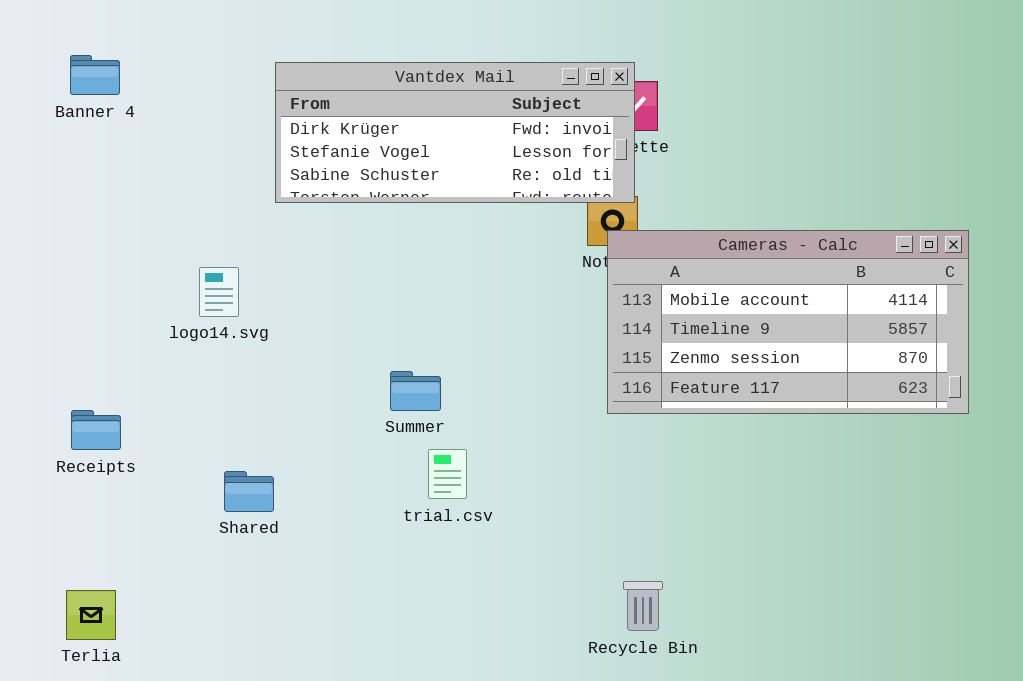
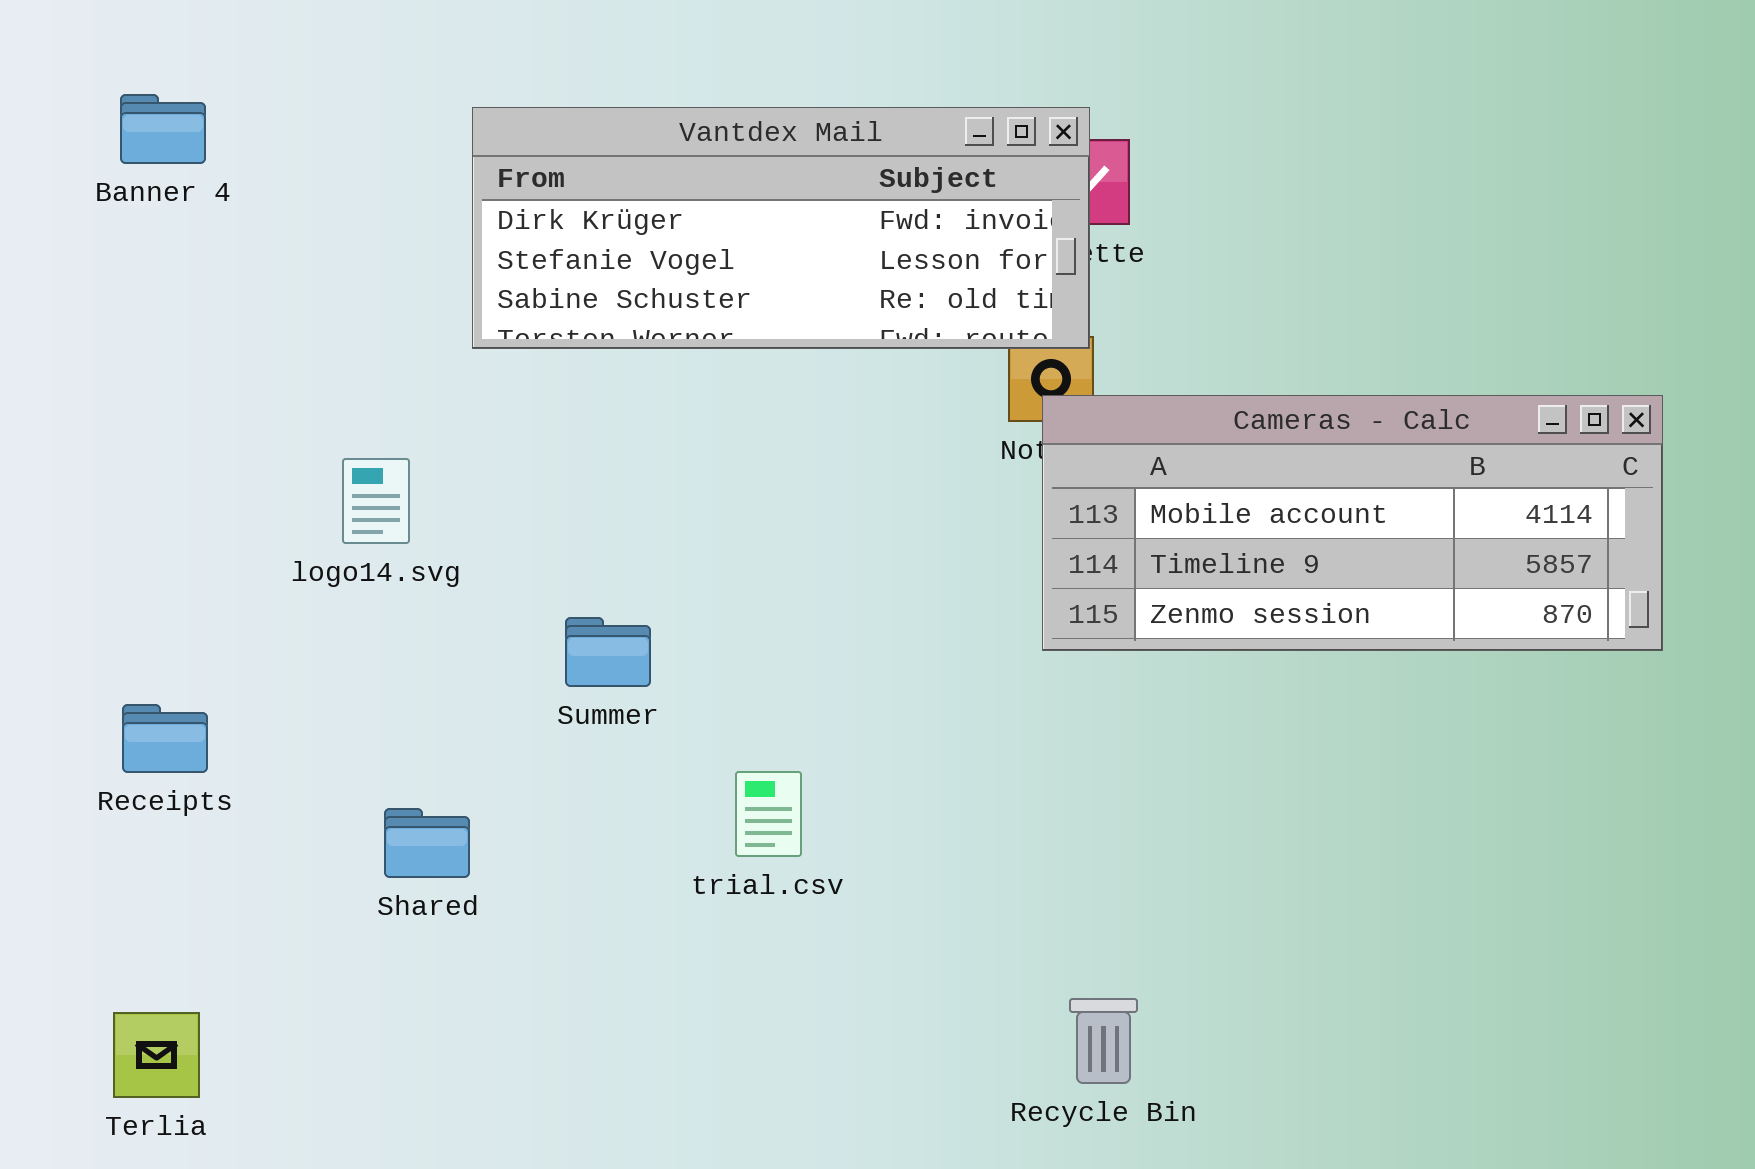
Cameras - Calc: [607,230,969,414] -> [1042,395,1663,651], resized
Summer: [390,371,441,411] -> [565,617,651,687], moved

